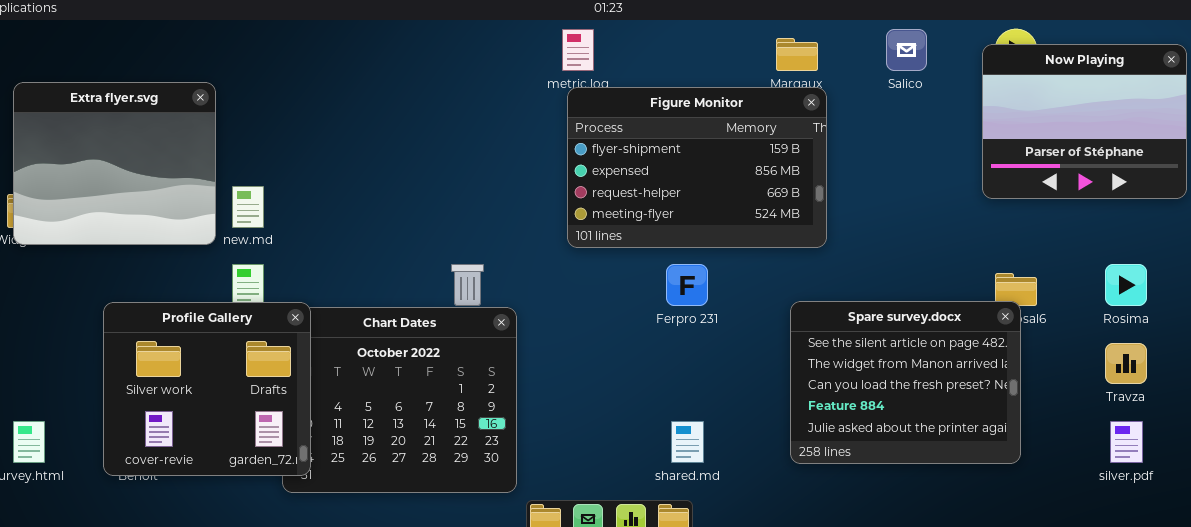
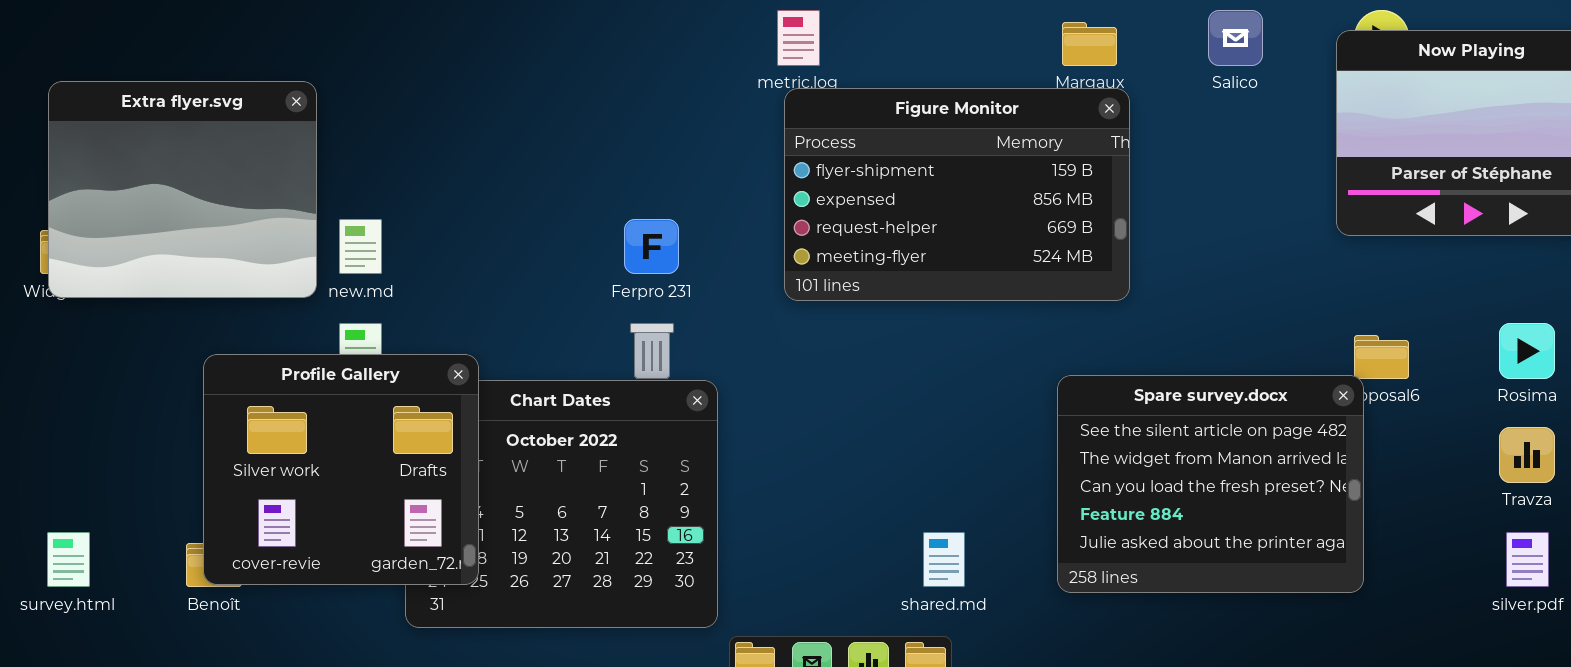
Ferpro 231: [666,264,708,306] -> [624,219,679,274], moved
Spare survey.docx: [790,301,1021,464] -> [1057,375,1364,593], moved
Profile Gallery: [103,302,311,476] -> [203,354,479,585], moved

